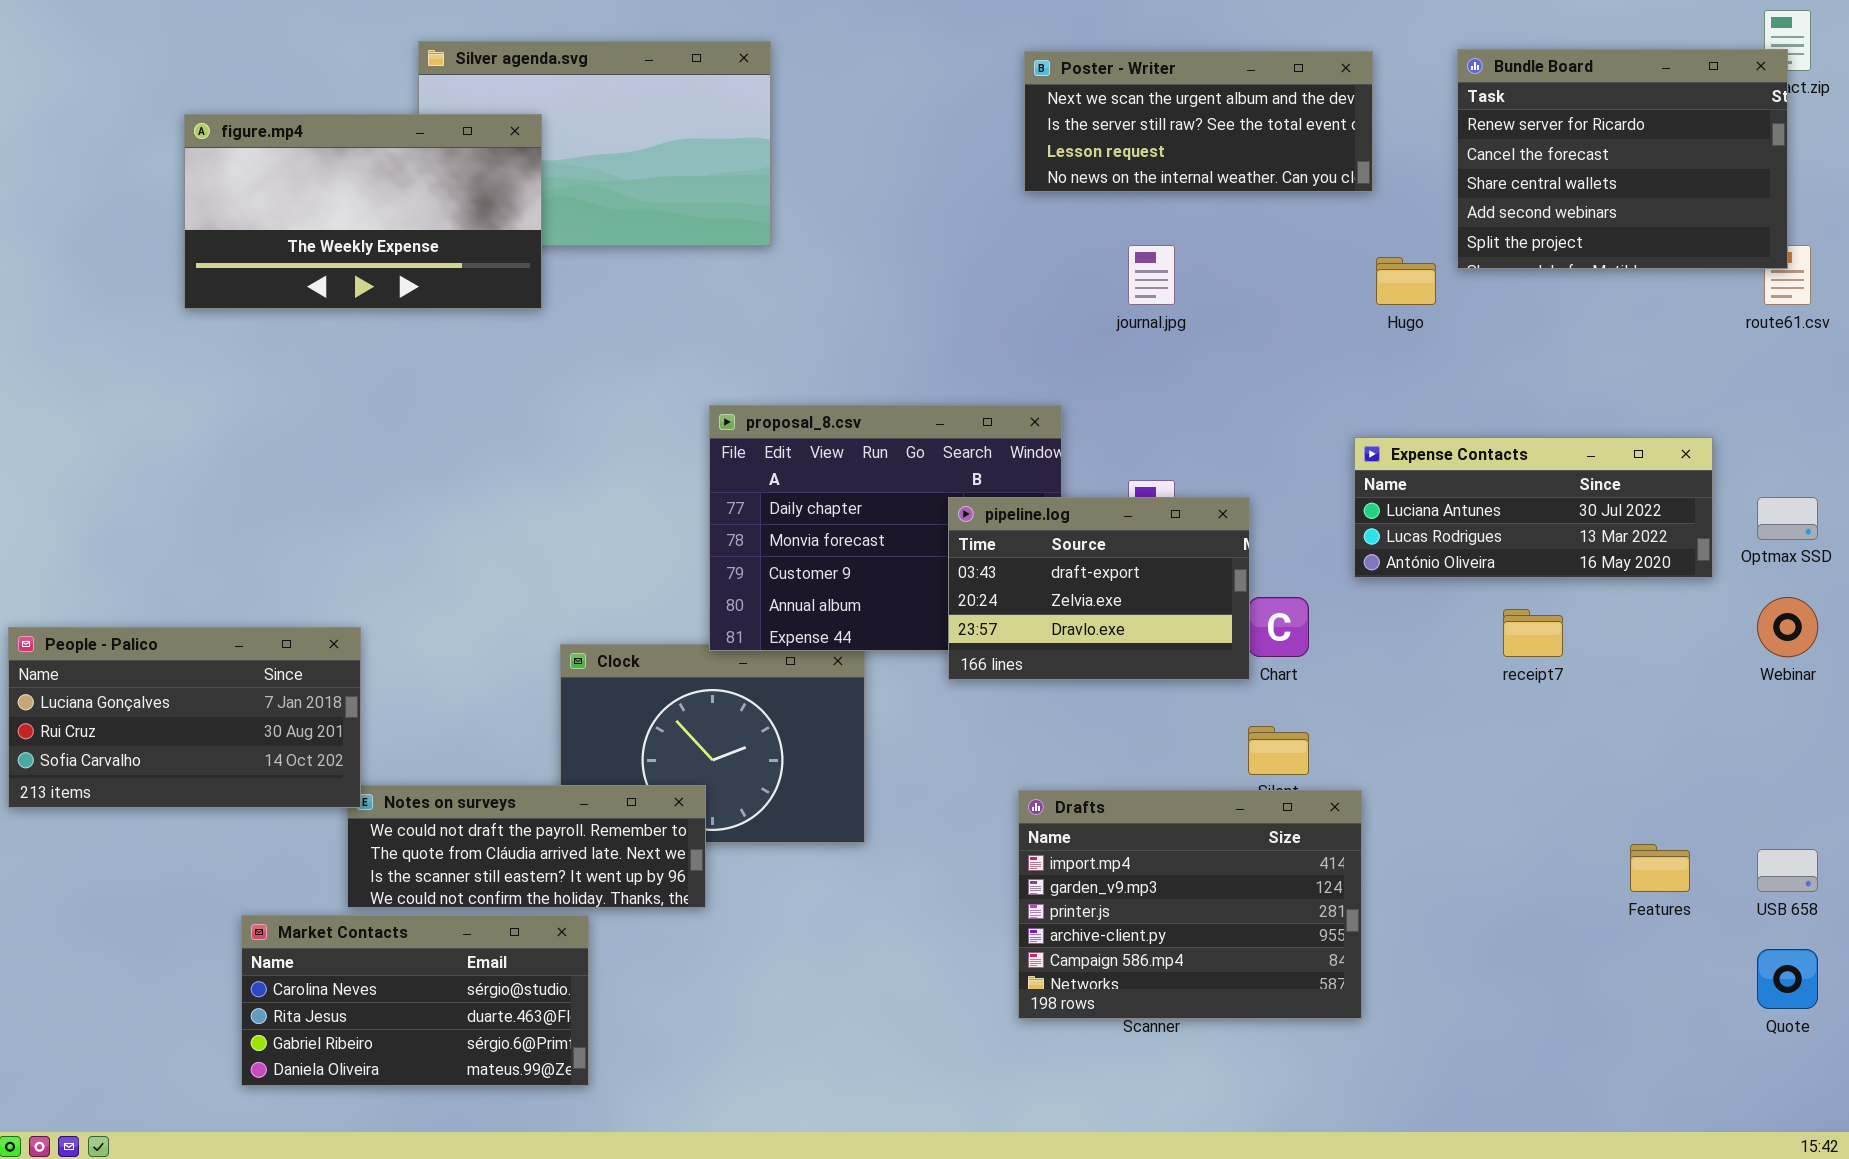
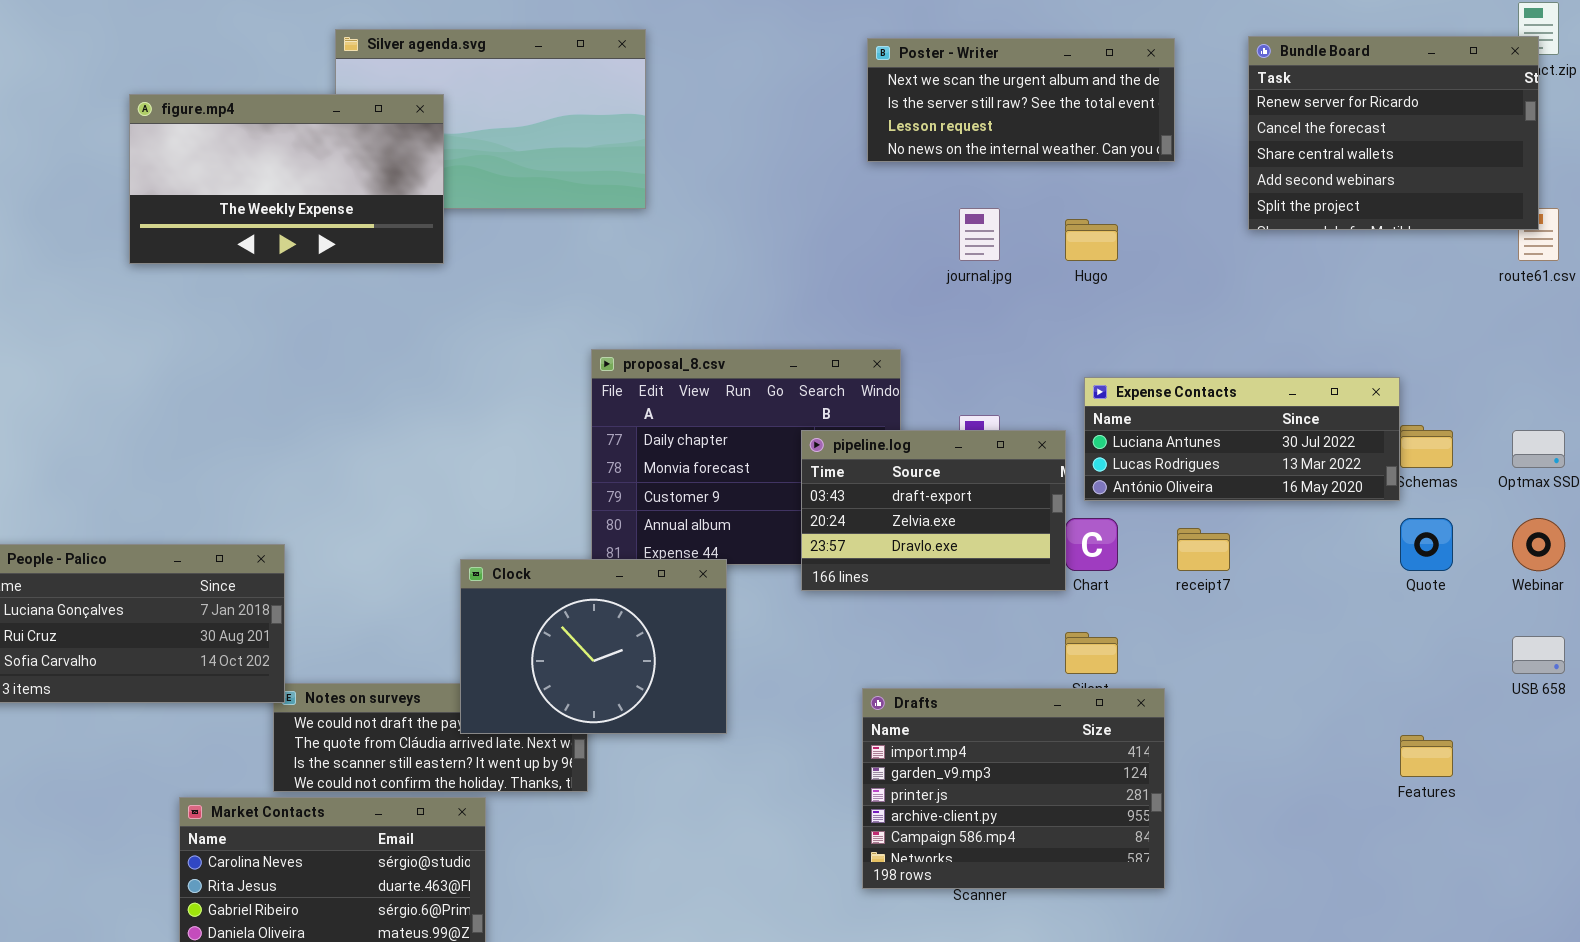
Hugo: [1376,257,1436,305] -> [1065,219,1118,261], moved
Expense Contacts: [1354,437,1713,578] -> [1084,377,1400,501], moved
receipt7: [1503,609,1563,657] -> [1177,528,1230,571], moved
Clock: [560,644,865,843] -> [460,559,727,734], raised
USB 658: [1757,849,1818,892] -> [1512,636,1565,674], moved
Quote: [1757,949,1818,1009] -> [1400,518,1453,571], moved

